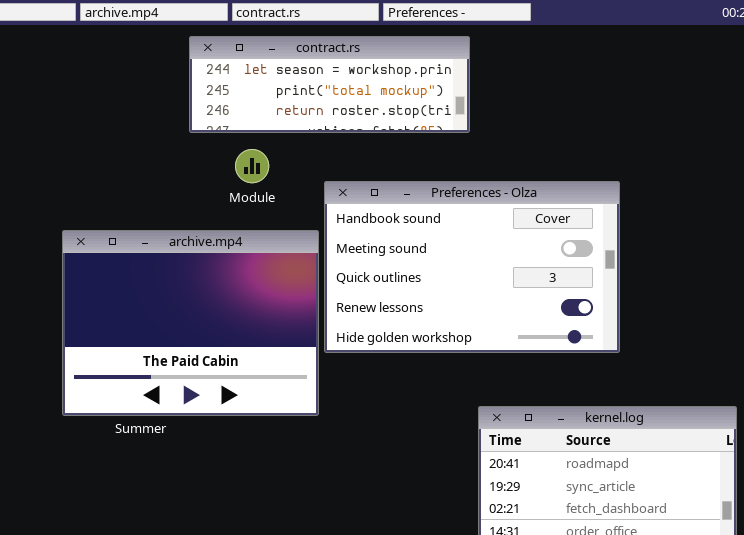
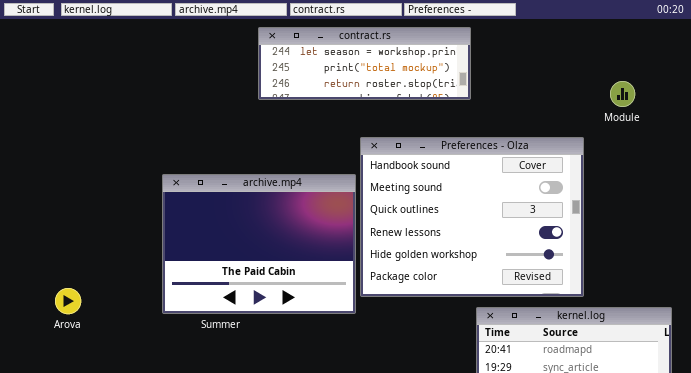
Module: [235,149,269,183] -> [610,81,635,107], moved
Preferences - Olza: [324,181,620,353] -> [360,137,584,297], resized

